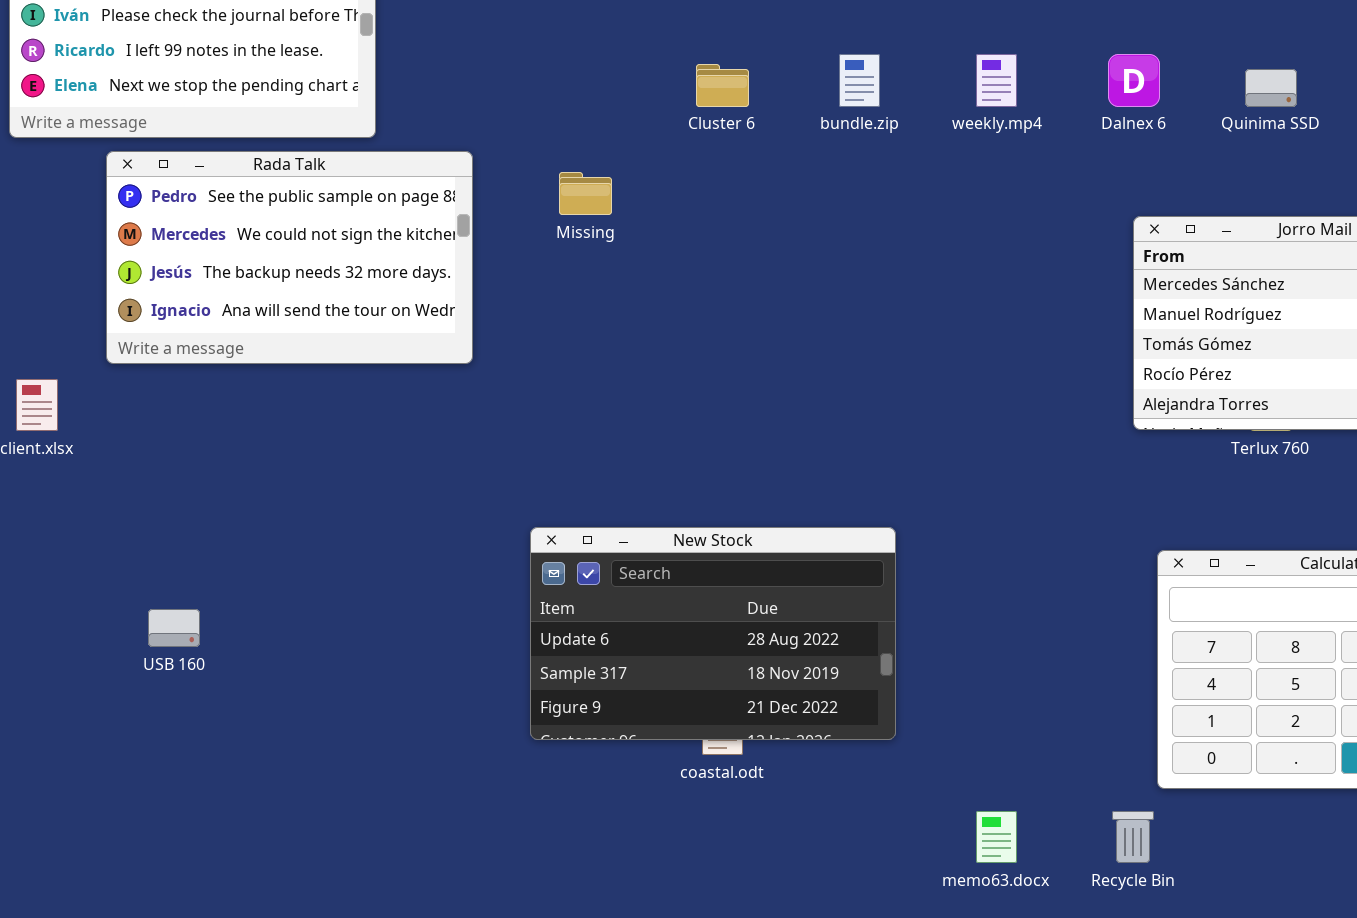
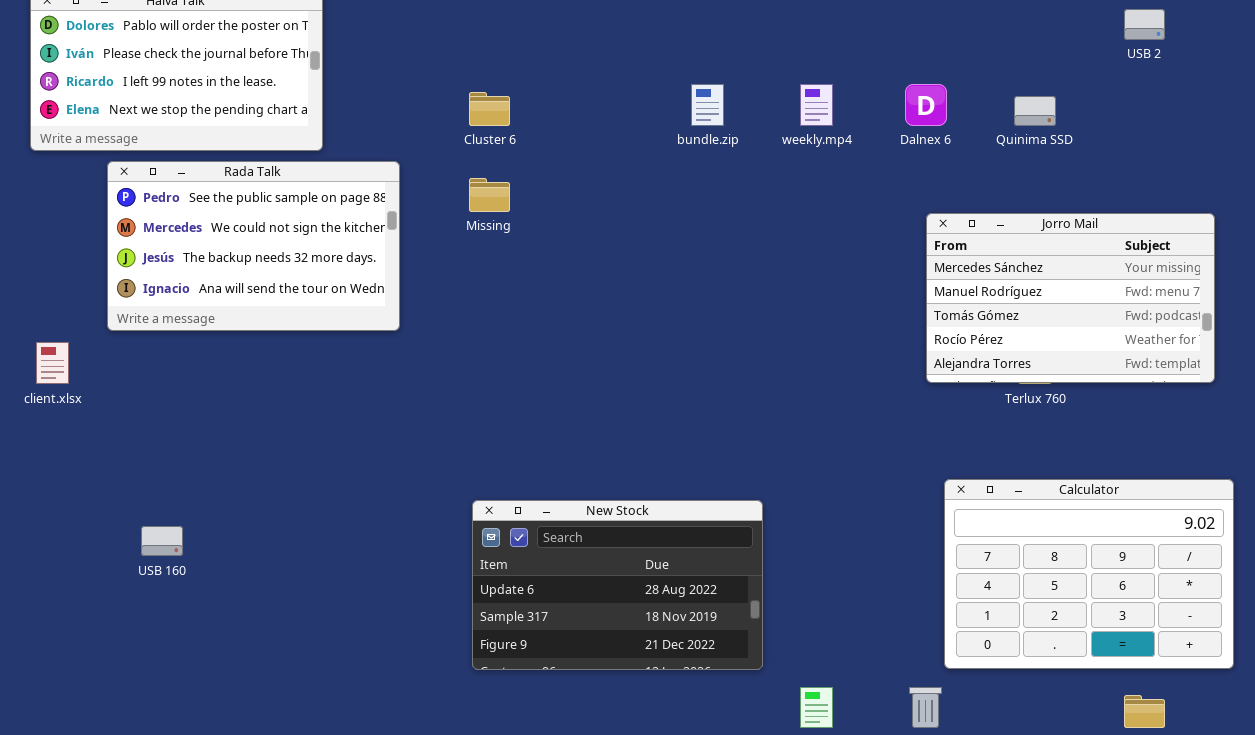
Cluster 6: [696,64,749,107] -> [469,92,510,126], moved
New Stock: [530,527,896,740] -> [472,500,763,670], moved

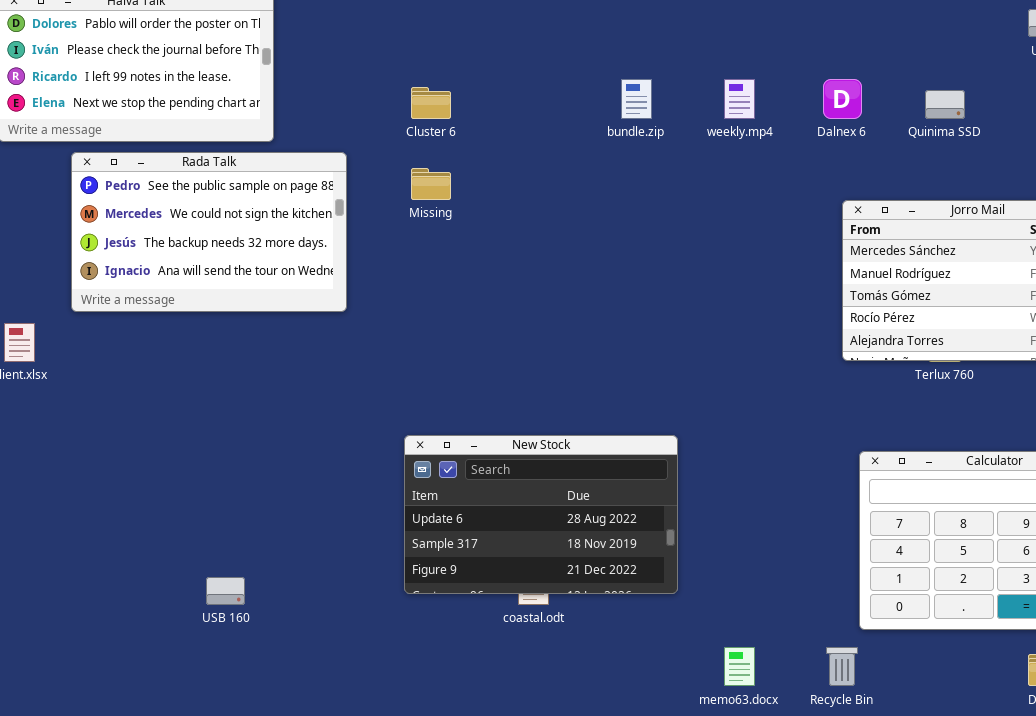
New Stock: [472,500,763,670] -> [404,435,678,594], moved
USB 160: [141,526,183,556] -> [206,577,245,605], moved

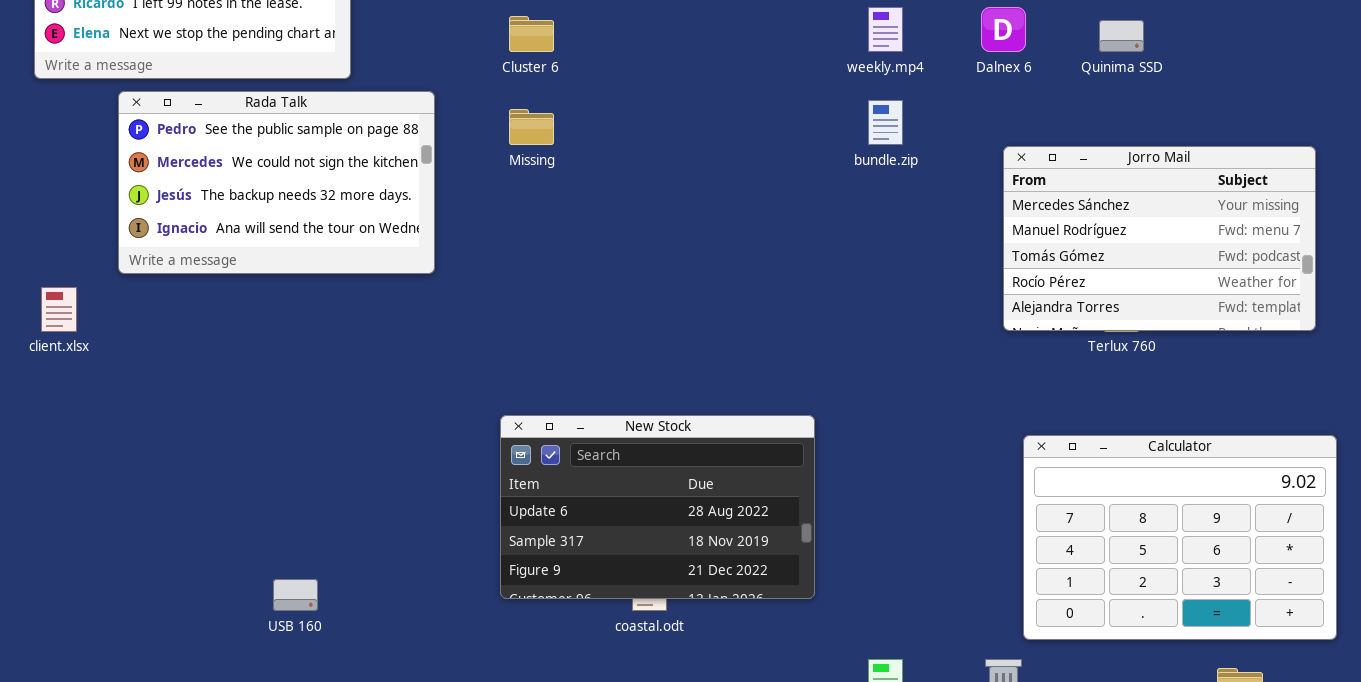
bundle.zip: [621,79,652,119] -> [868,100,903,145], moved

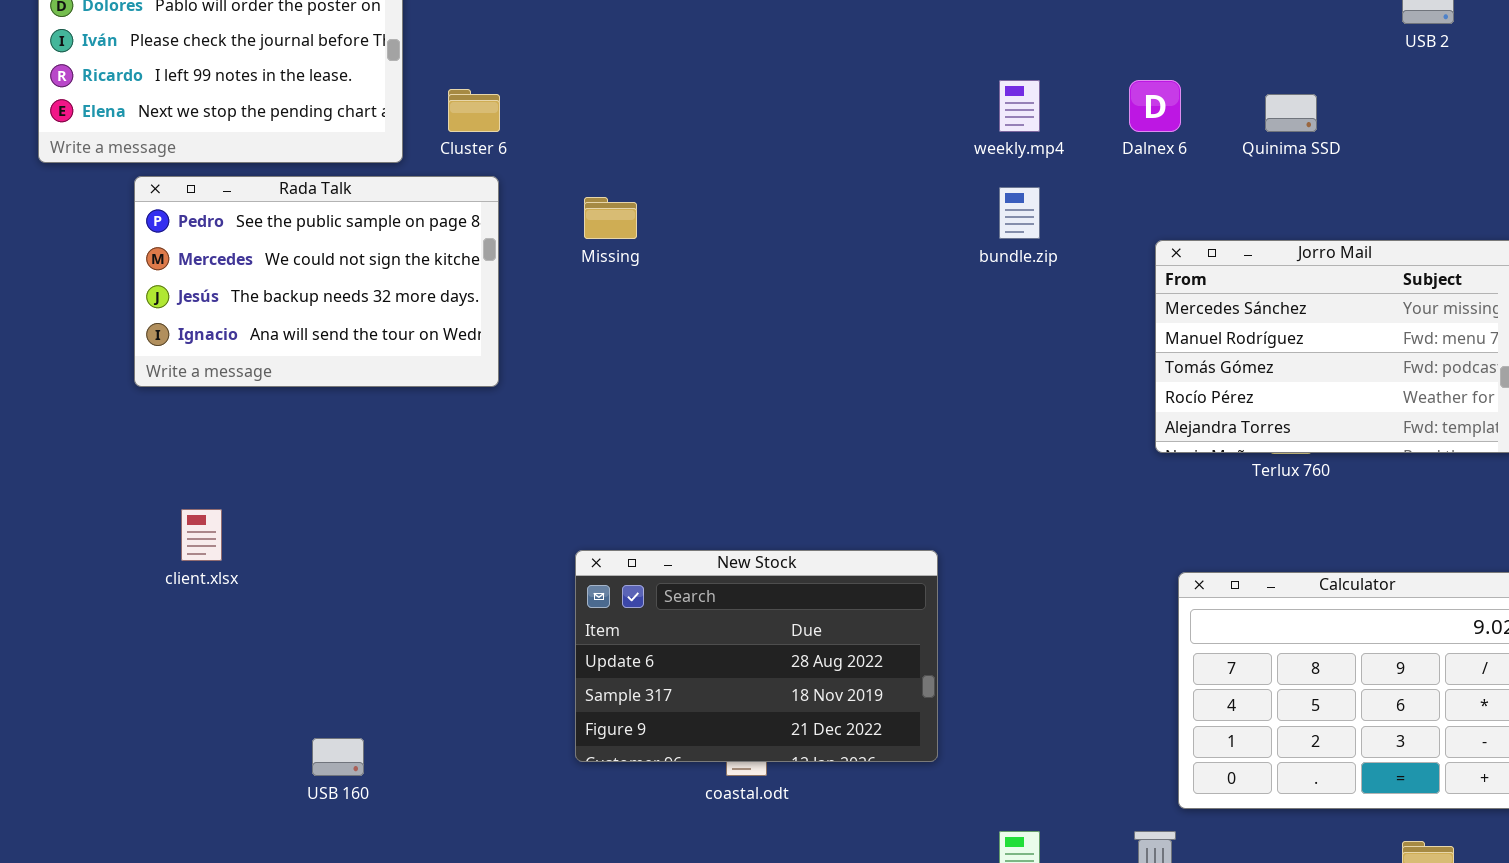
Cluster 6: [509,16,554,52] -> [448,89,500,132], moved
client.xlsx: [41,287,77,332] -> [181,509,222,561], moved

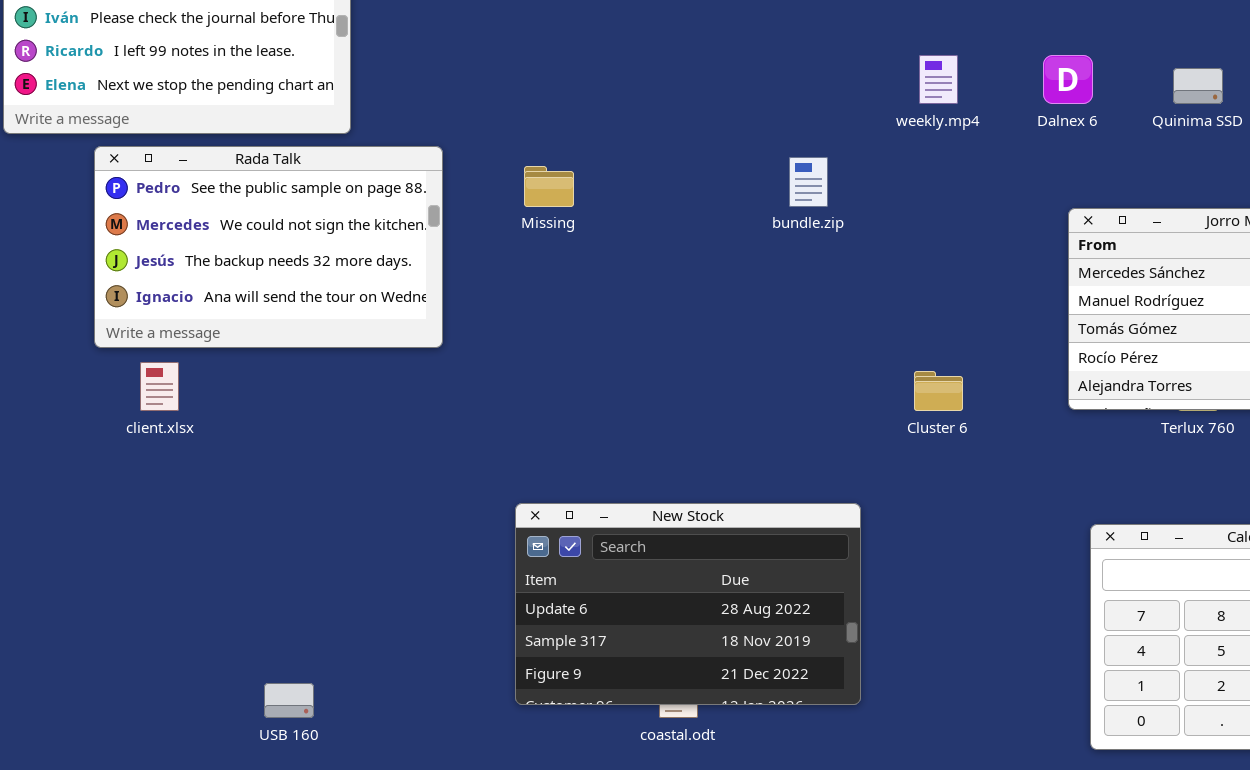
Cluster 6: [448,89,500,132] -> [914,371,963,411], moved
bundle.zip: [999,187,1040,239] -> [789,157,828,207], moved
client.xlsx: [181,509,222,561] -> [140,362,179,411], moved

